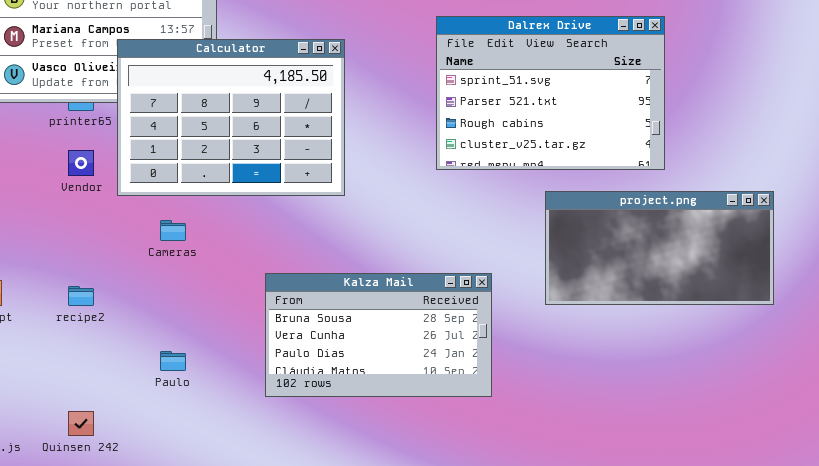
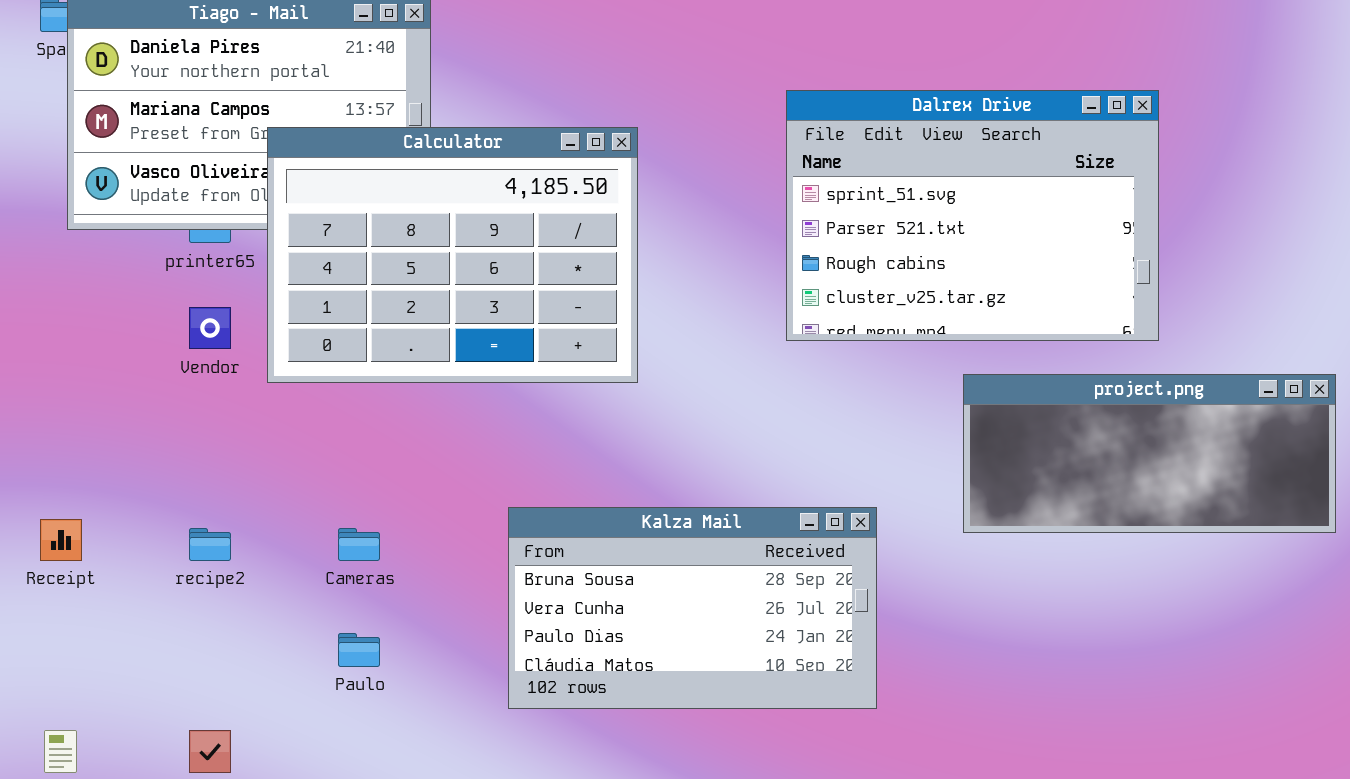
project.png: [545,191,774,305] -> [963,374,1336,533], resized
Cameras: [160,220,186,241] -> [338,528,380,561], moved

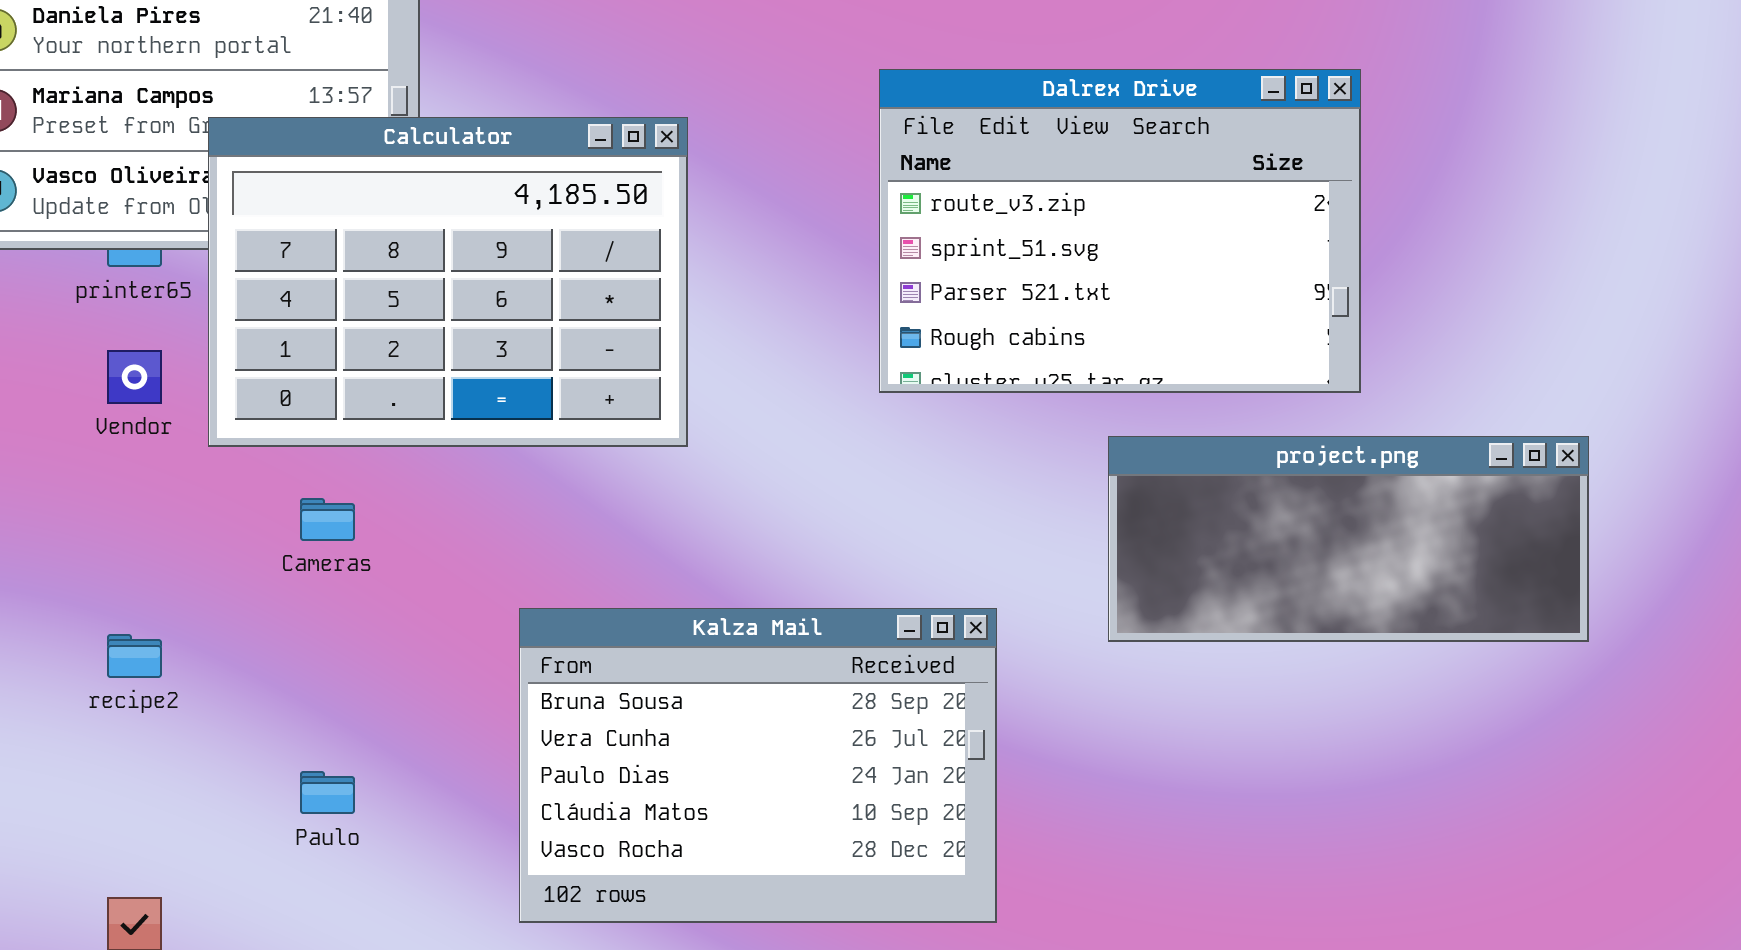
Dalrex Drive: [786,90,1159,341] -> [879,69,1361,393], scrolled up 1 row
Kalza Mail: [508,507,877,709] -> [519,608,997,923], resized
Cameras: [338,528,380,561] -> [300,498,355,541], moved

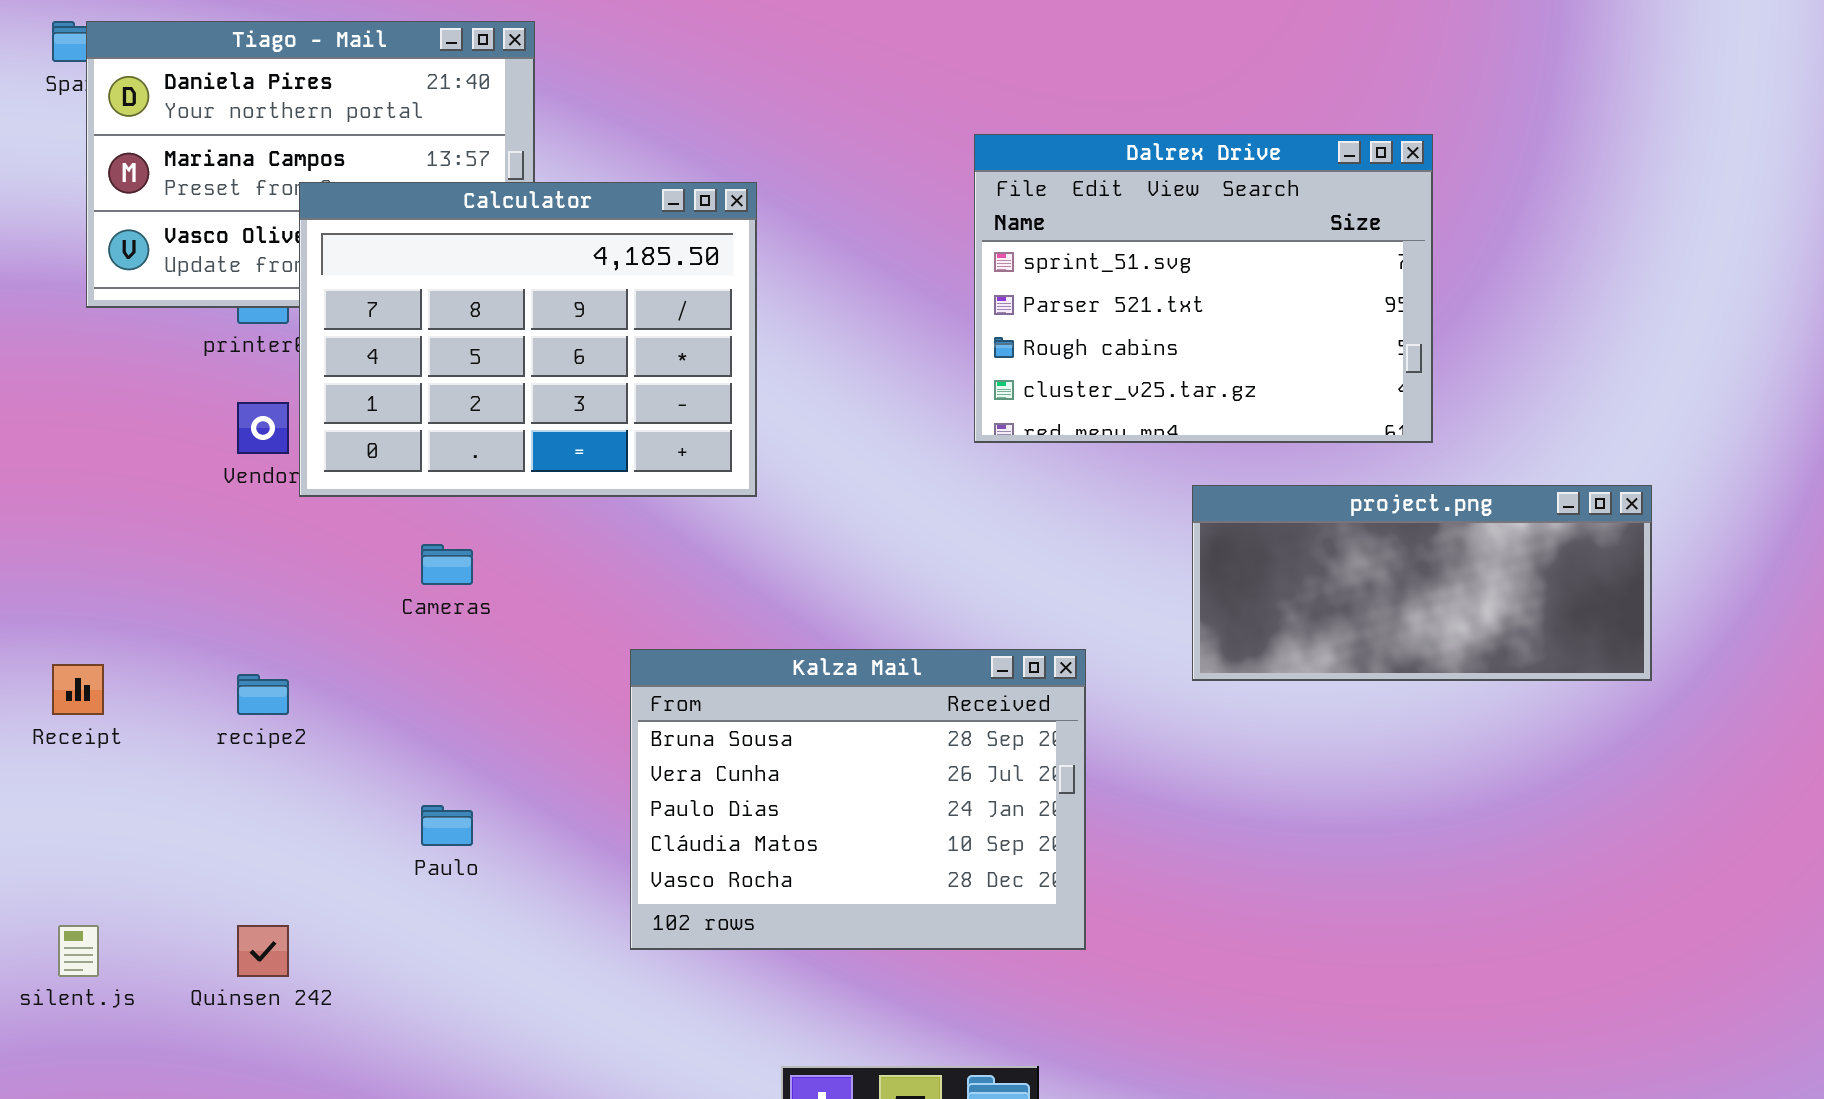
Dalrex Drive: [879,69,1361,393] -> [974,134,1433,443], scrolled down 1 row
Calculator: [208,117,688,447] -> [299,182,757,497], moved

